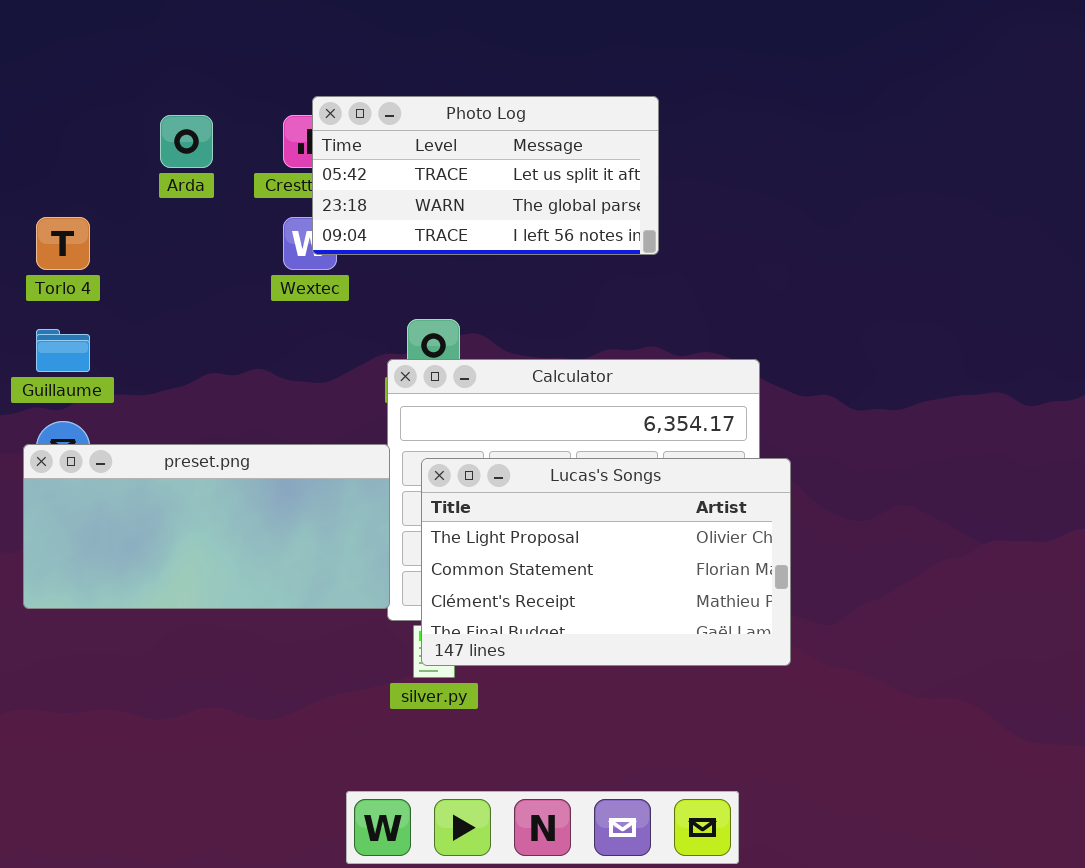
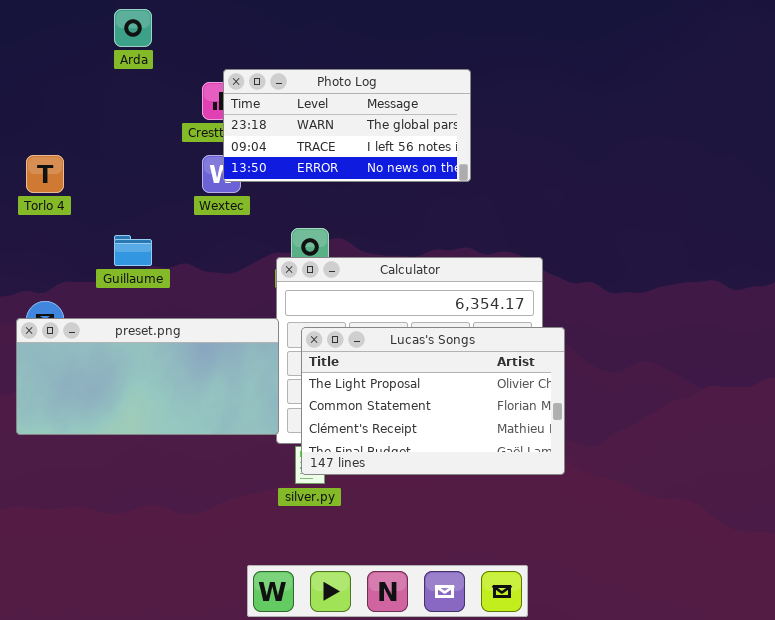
Photo Log: [312,96,659,255] -> [223,69,471,182], scrolled down 1 row
Arda: [160,115,213,168] -> [114,9,152,47], moved
Guillaume: [36,329,90,372] -> [114,235,152,266], moved

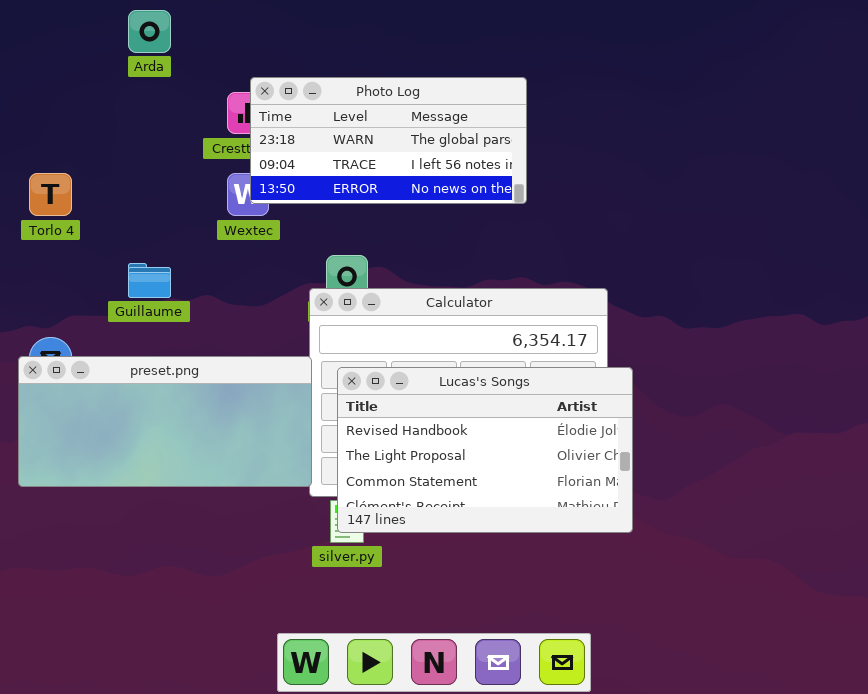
Lucas's Songs: [301,327,565,475] -> [337,367,633,533], scrolled up 1 row

